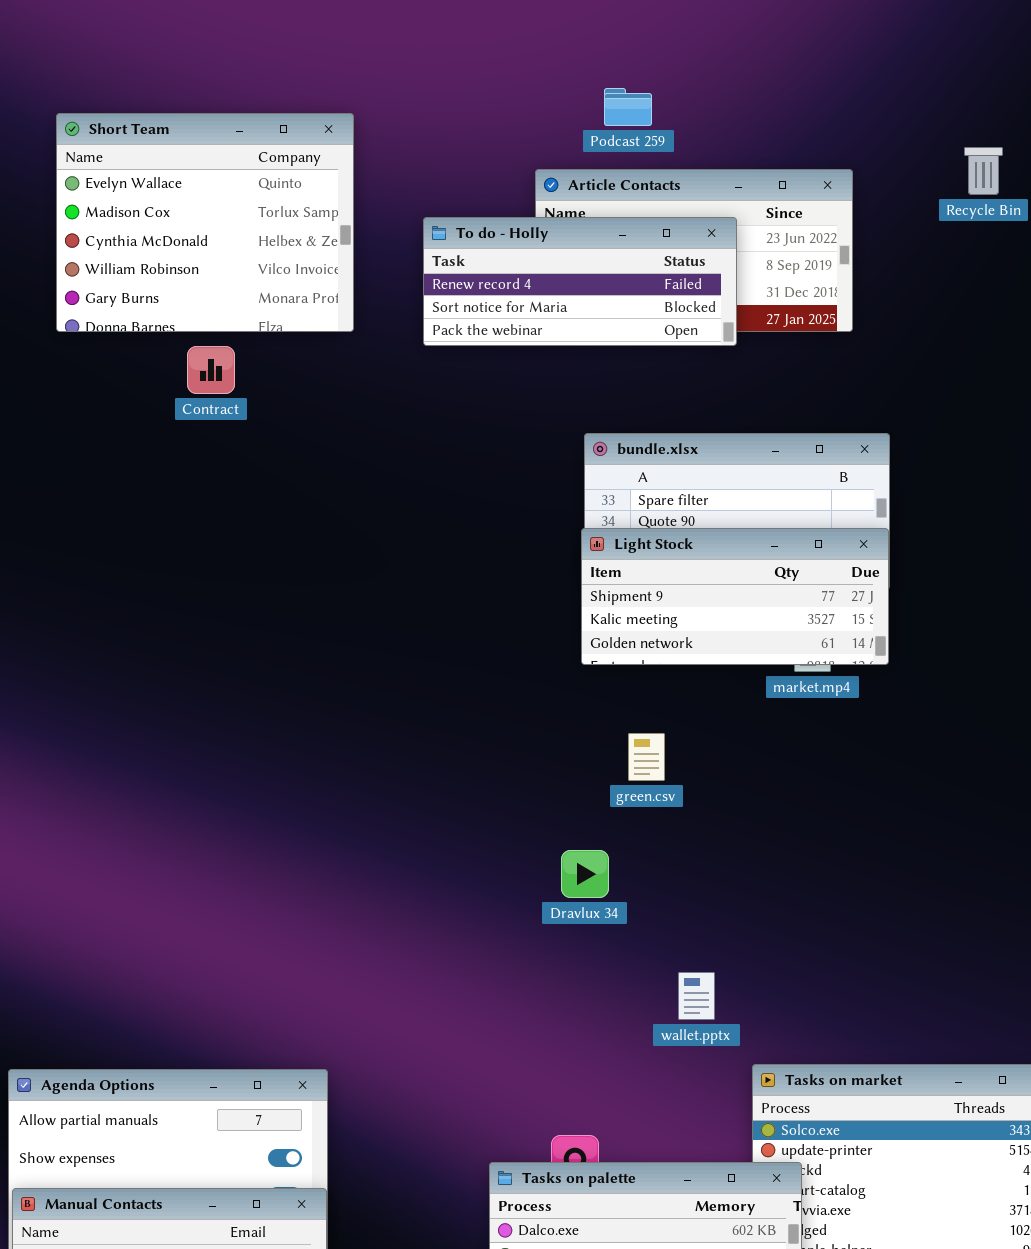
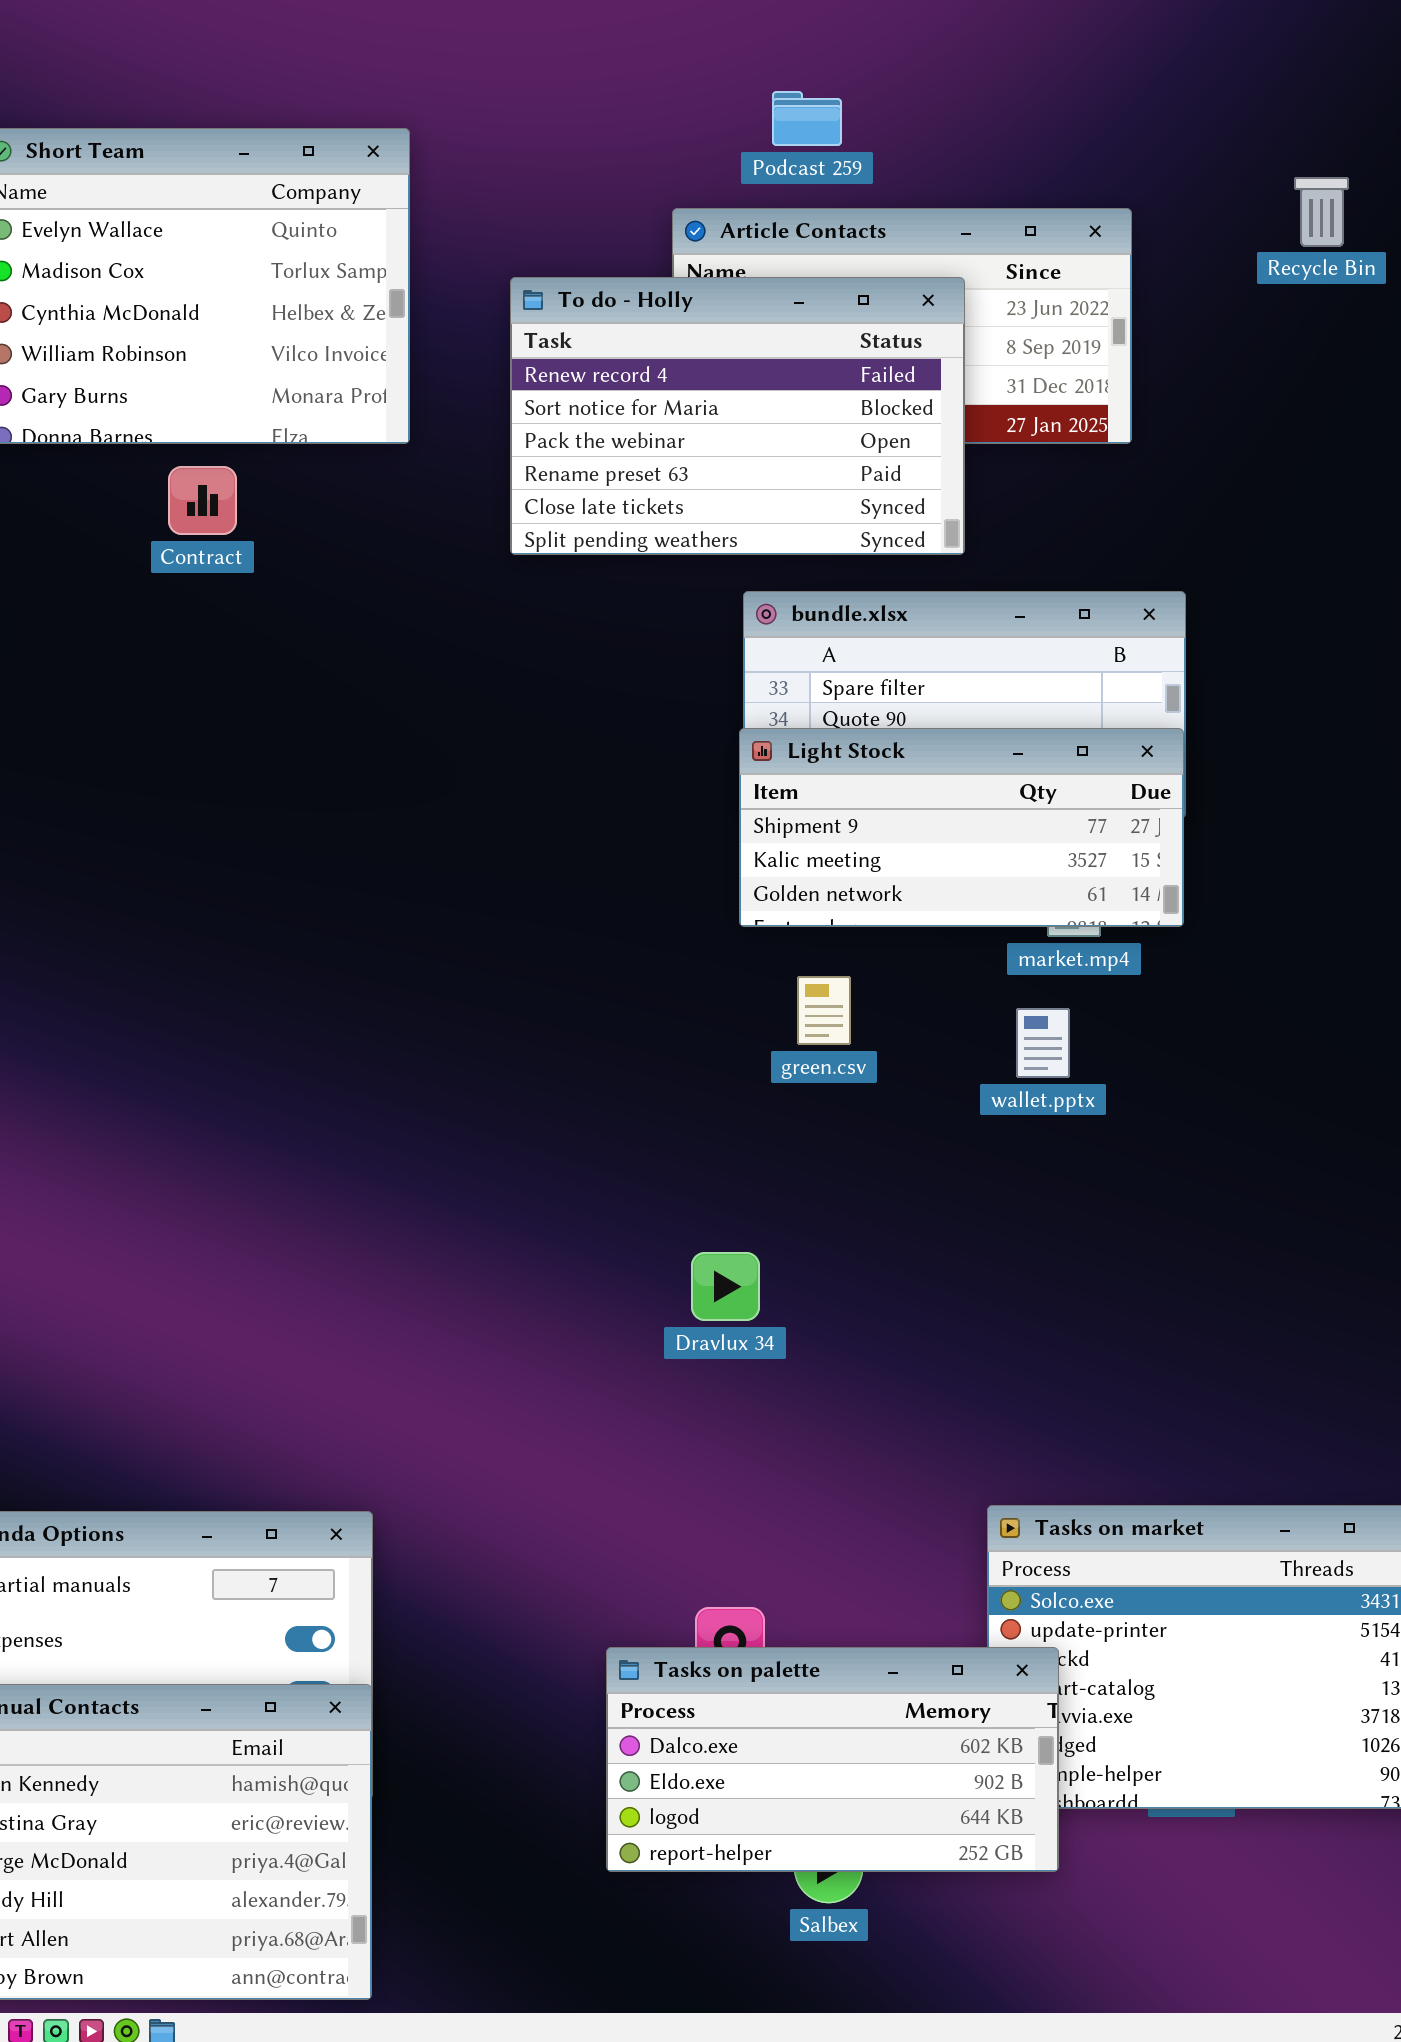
To do - Holly: [423,217,737,346] -> [510,277,965,555], resized
green.csv: [628,733,665,781] -> [797,976,851,1045], moved
Dravlux 34: [561,850,609,898] -> [691,1252,760,1321], moved
wallet.pptx: [678,972,715,1020] -> [1016,1008,1070,1078], moved

